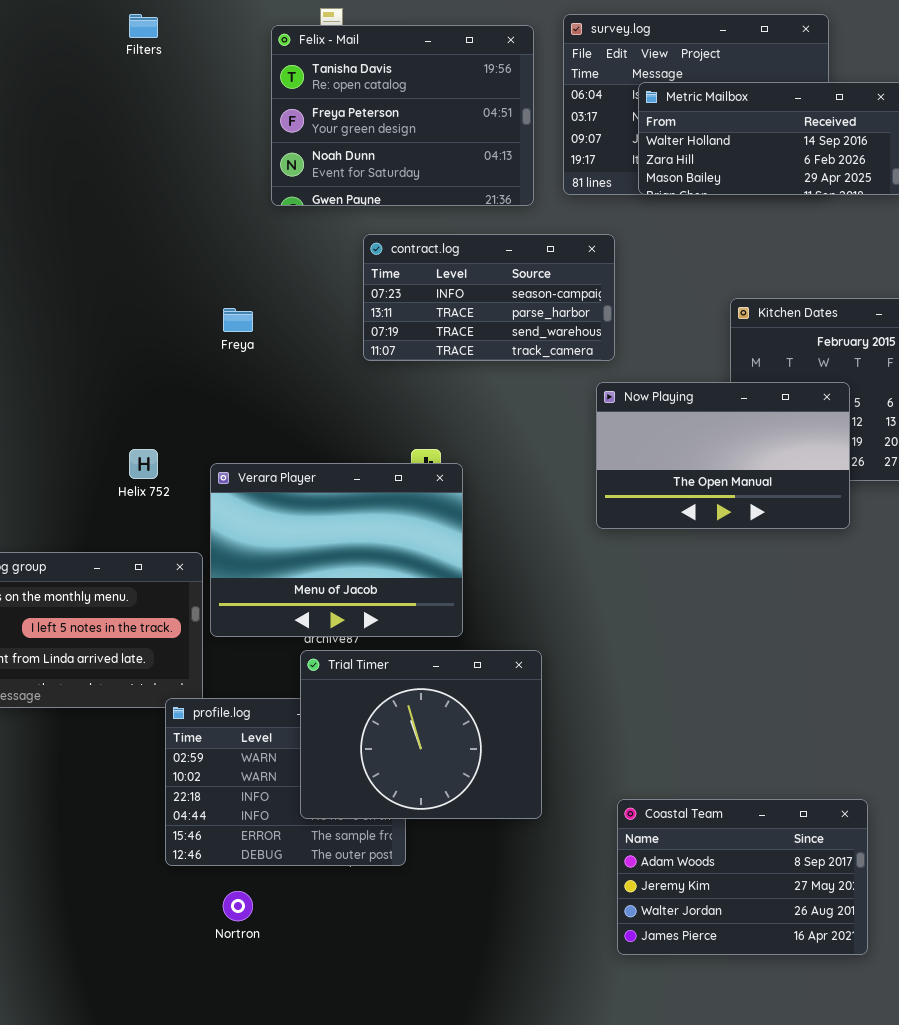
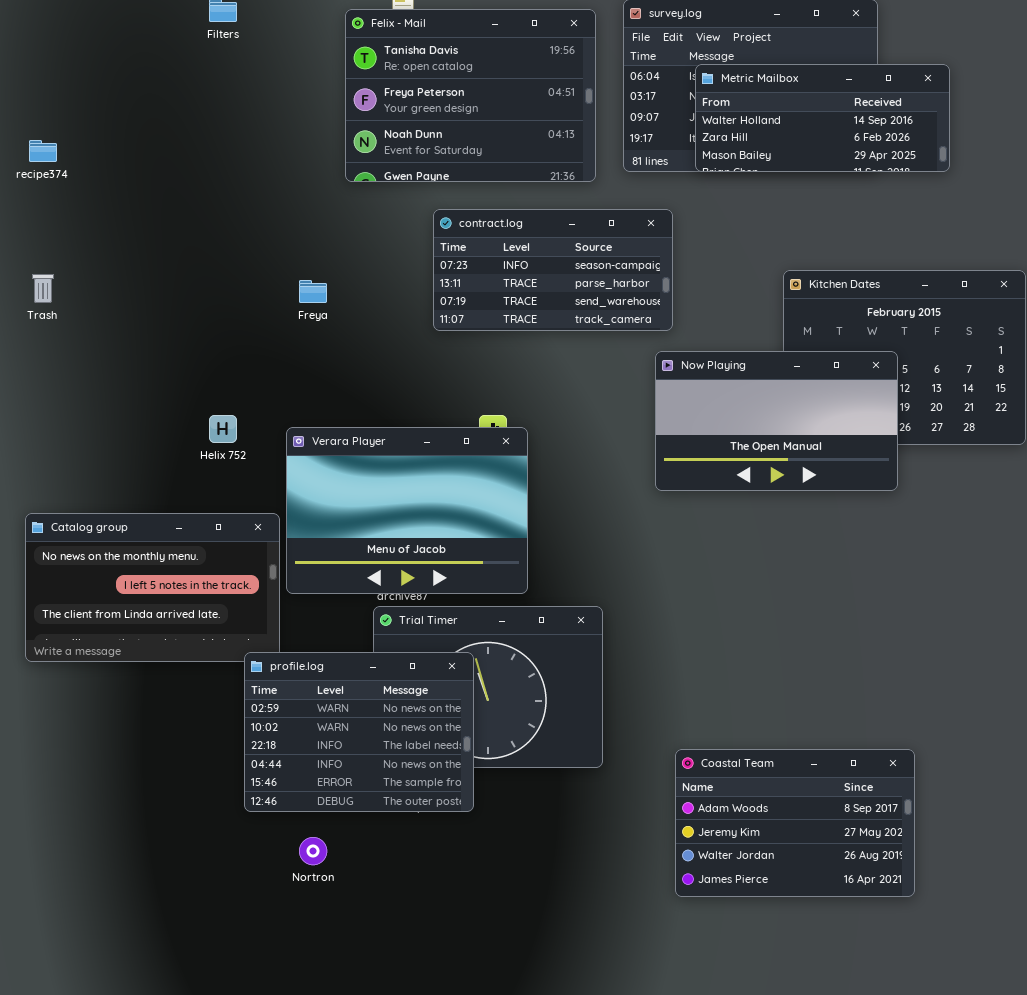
profile.log: [165,698,406,866] -> [244,652,474,812], raised

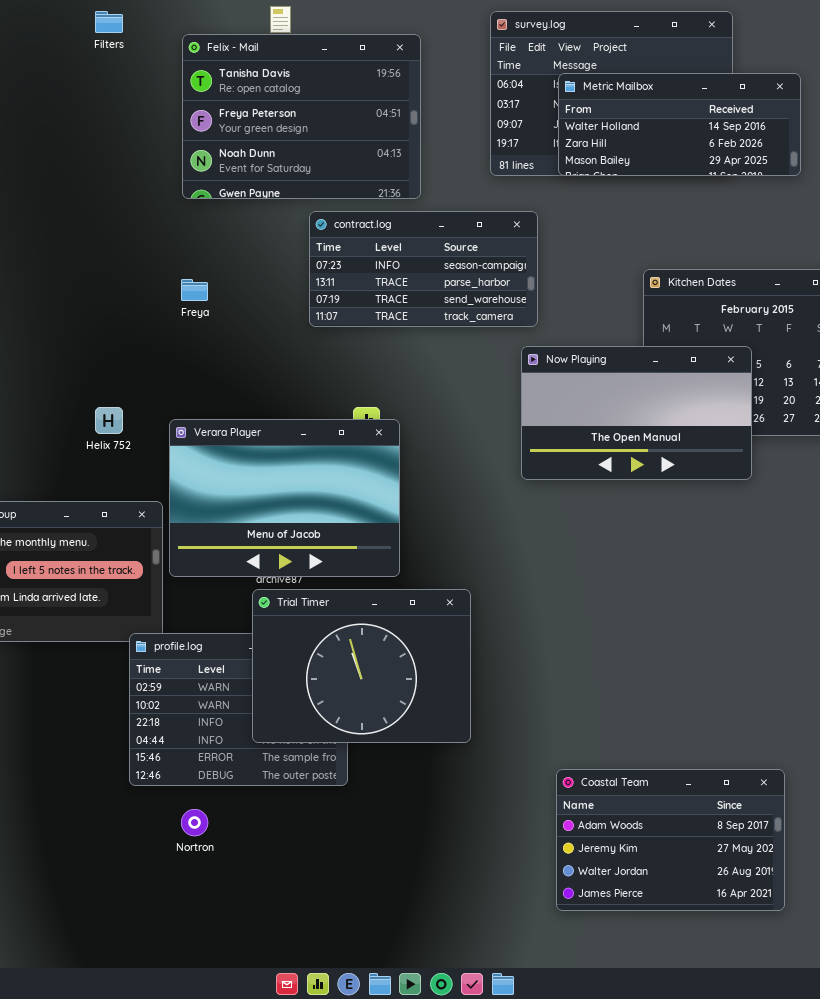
Felix - Mail: [345,9,596,182] -> [182,34,421,199], moved
Trial Timer: [373,606,603,768] -> [252,589,471,743], raised
Coastal Team: [675,749,915,897] -> [556,769,785,911], moved

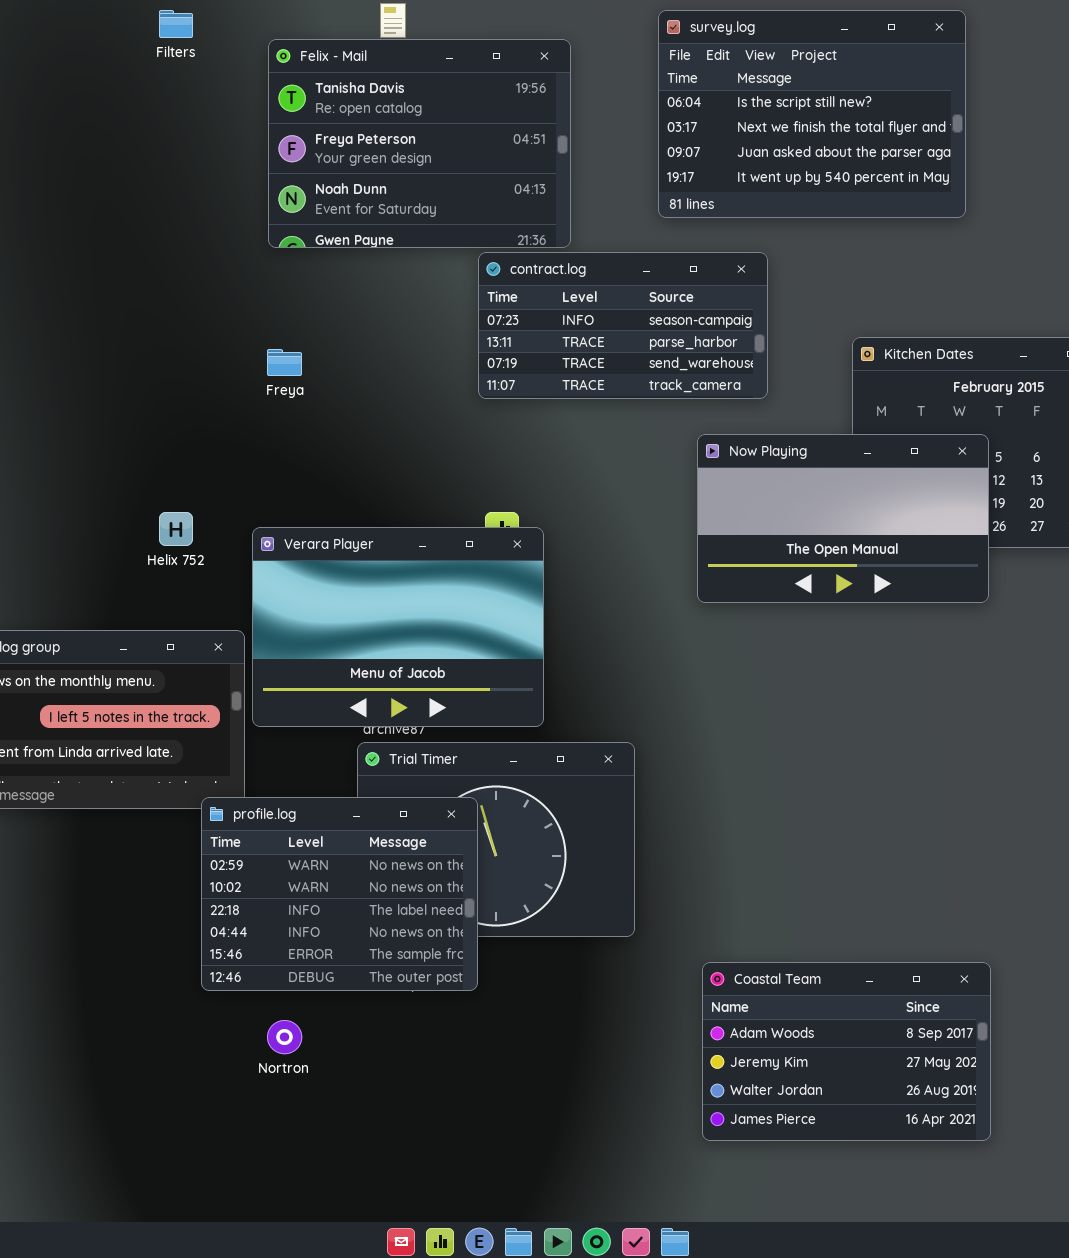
Metric Mailbox: [558,73,801,176] -> none, closed
contract.log: [309,211,538,327] -> [478,252,768,399], moved
profile.log: [129,633,348,786] -> [201,797,478,991], raised
Coastal Team: [556,769,785,911] -> [702,962,991,1141], moved

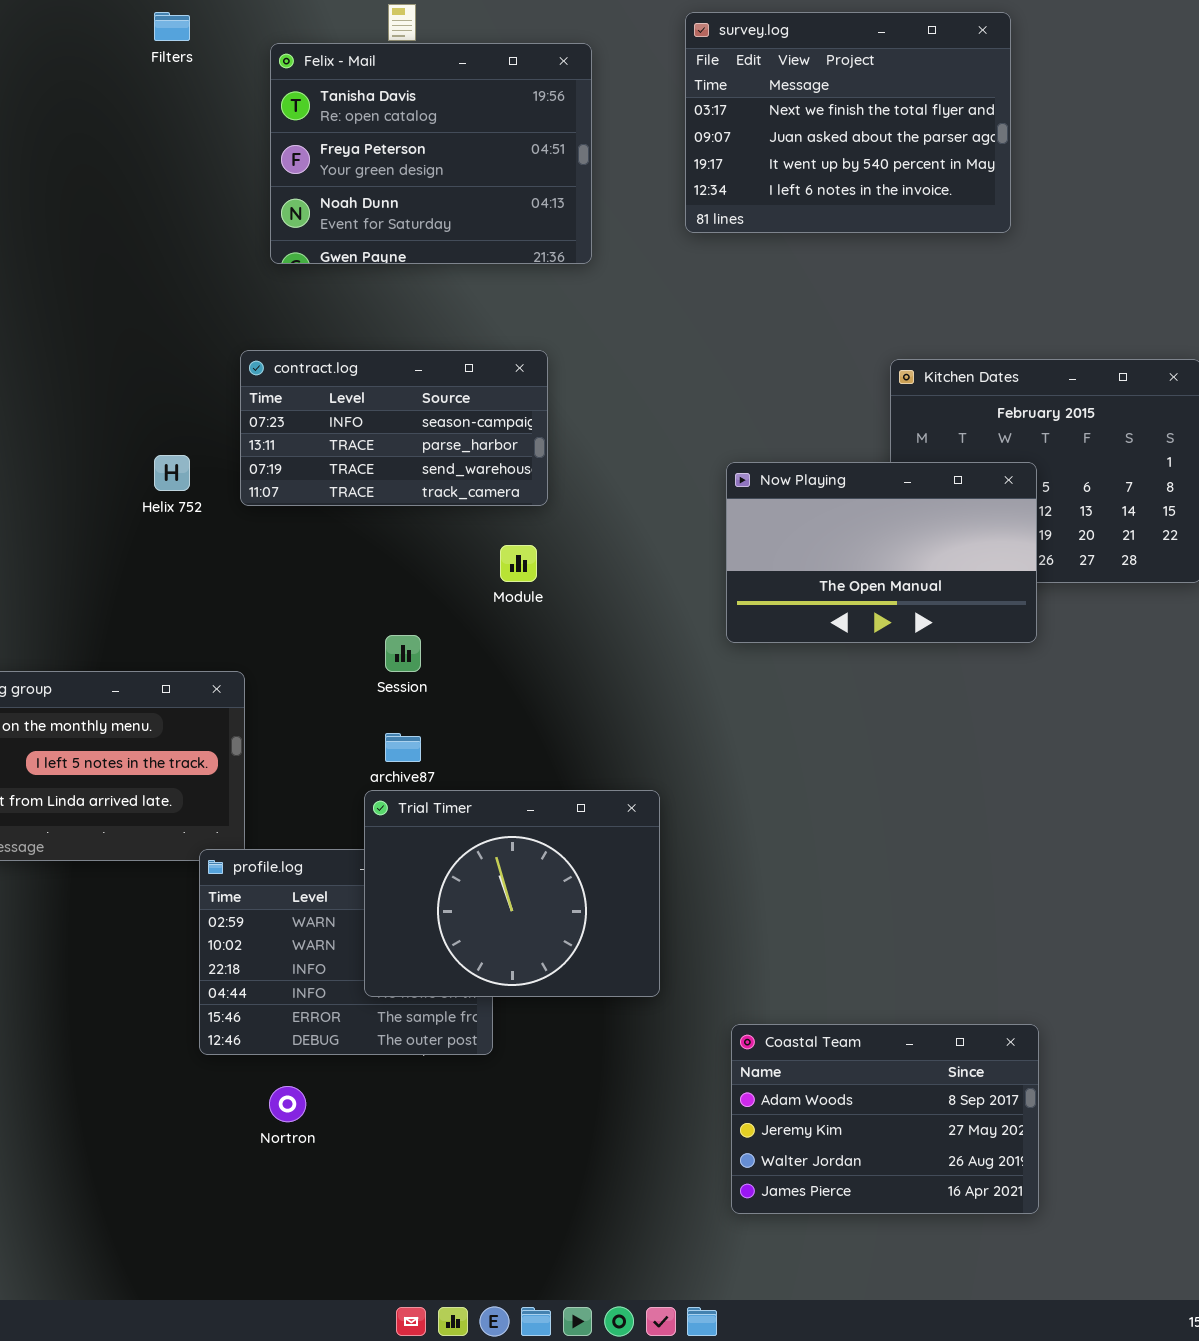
survey.log: [658,10,966,218] -> [685,12,1011,233], scrolled down 1 row
contract.log: [478,252,768,399] -> [240,350,548,506], moved
Helix 752: [159,512,193,546] -> [154,455,190,491], moved
Verara Player: [252,527,544,727] -> none, closed
Trial Timer: [357,742,635,937] -> [364,790,660,997], raised

